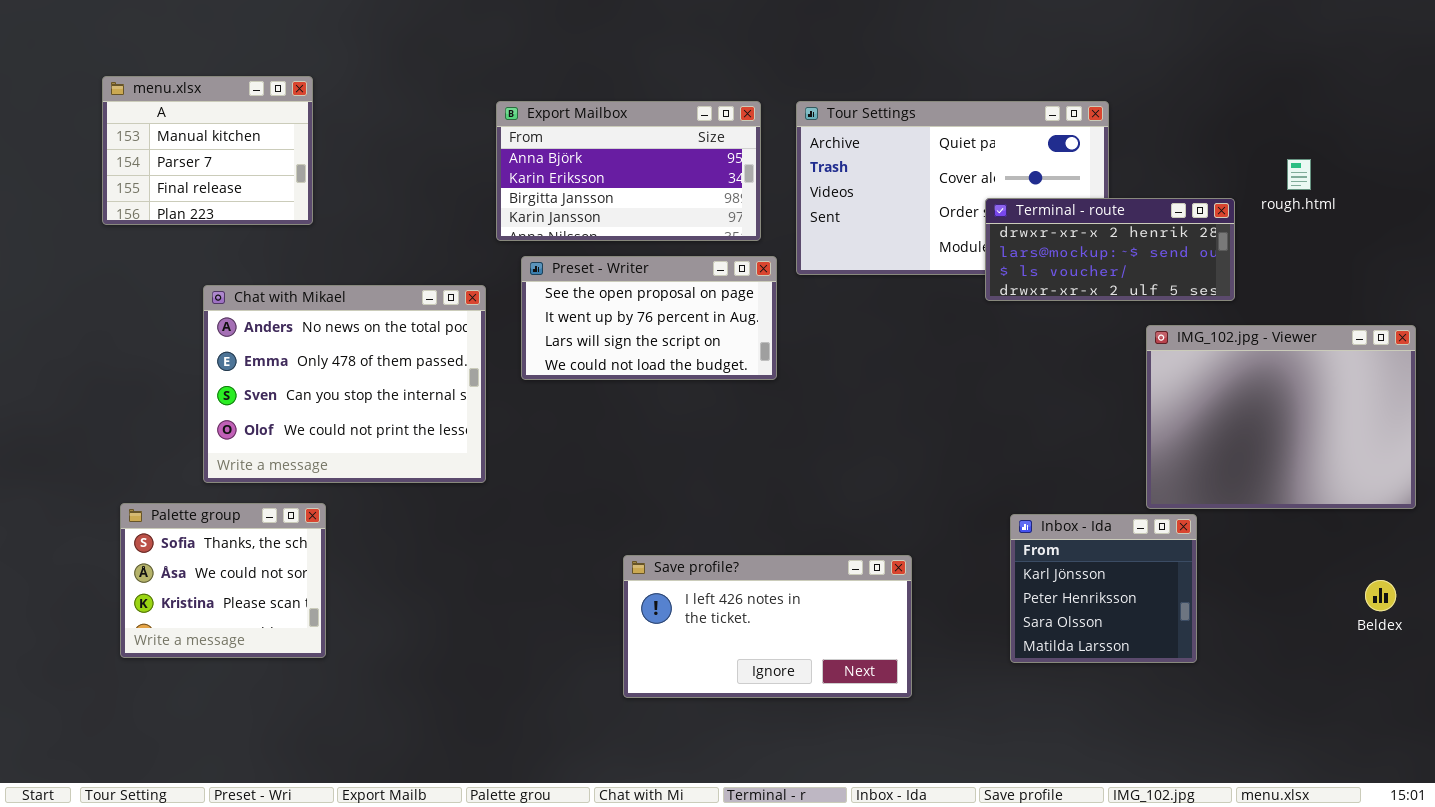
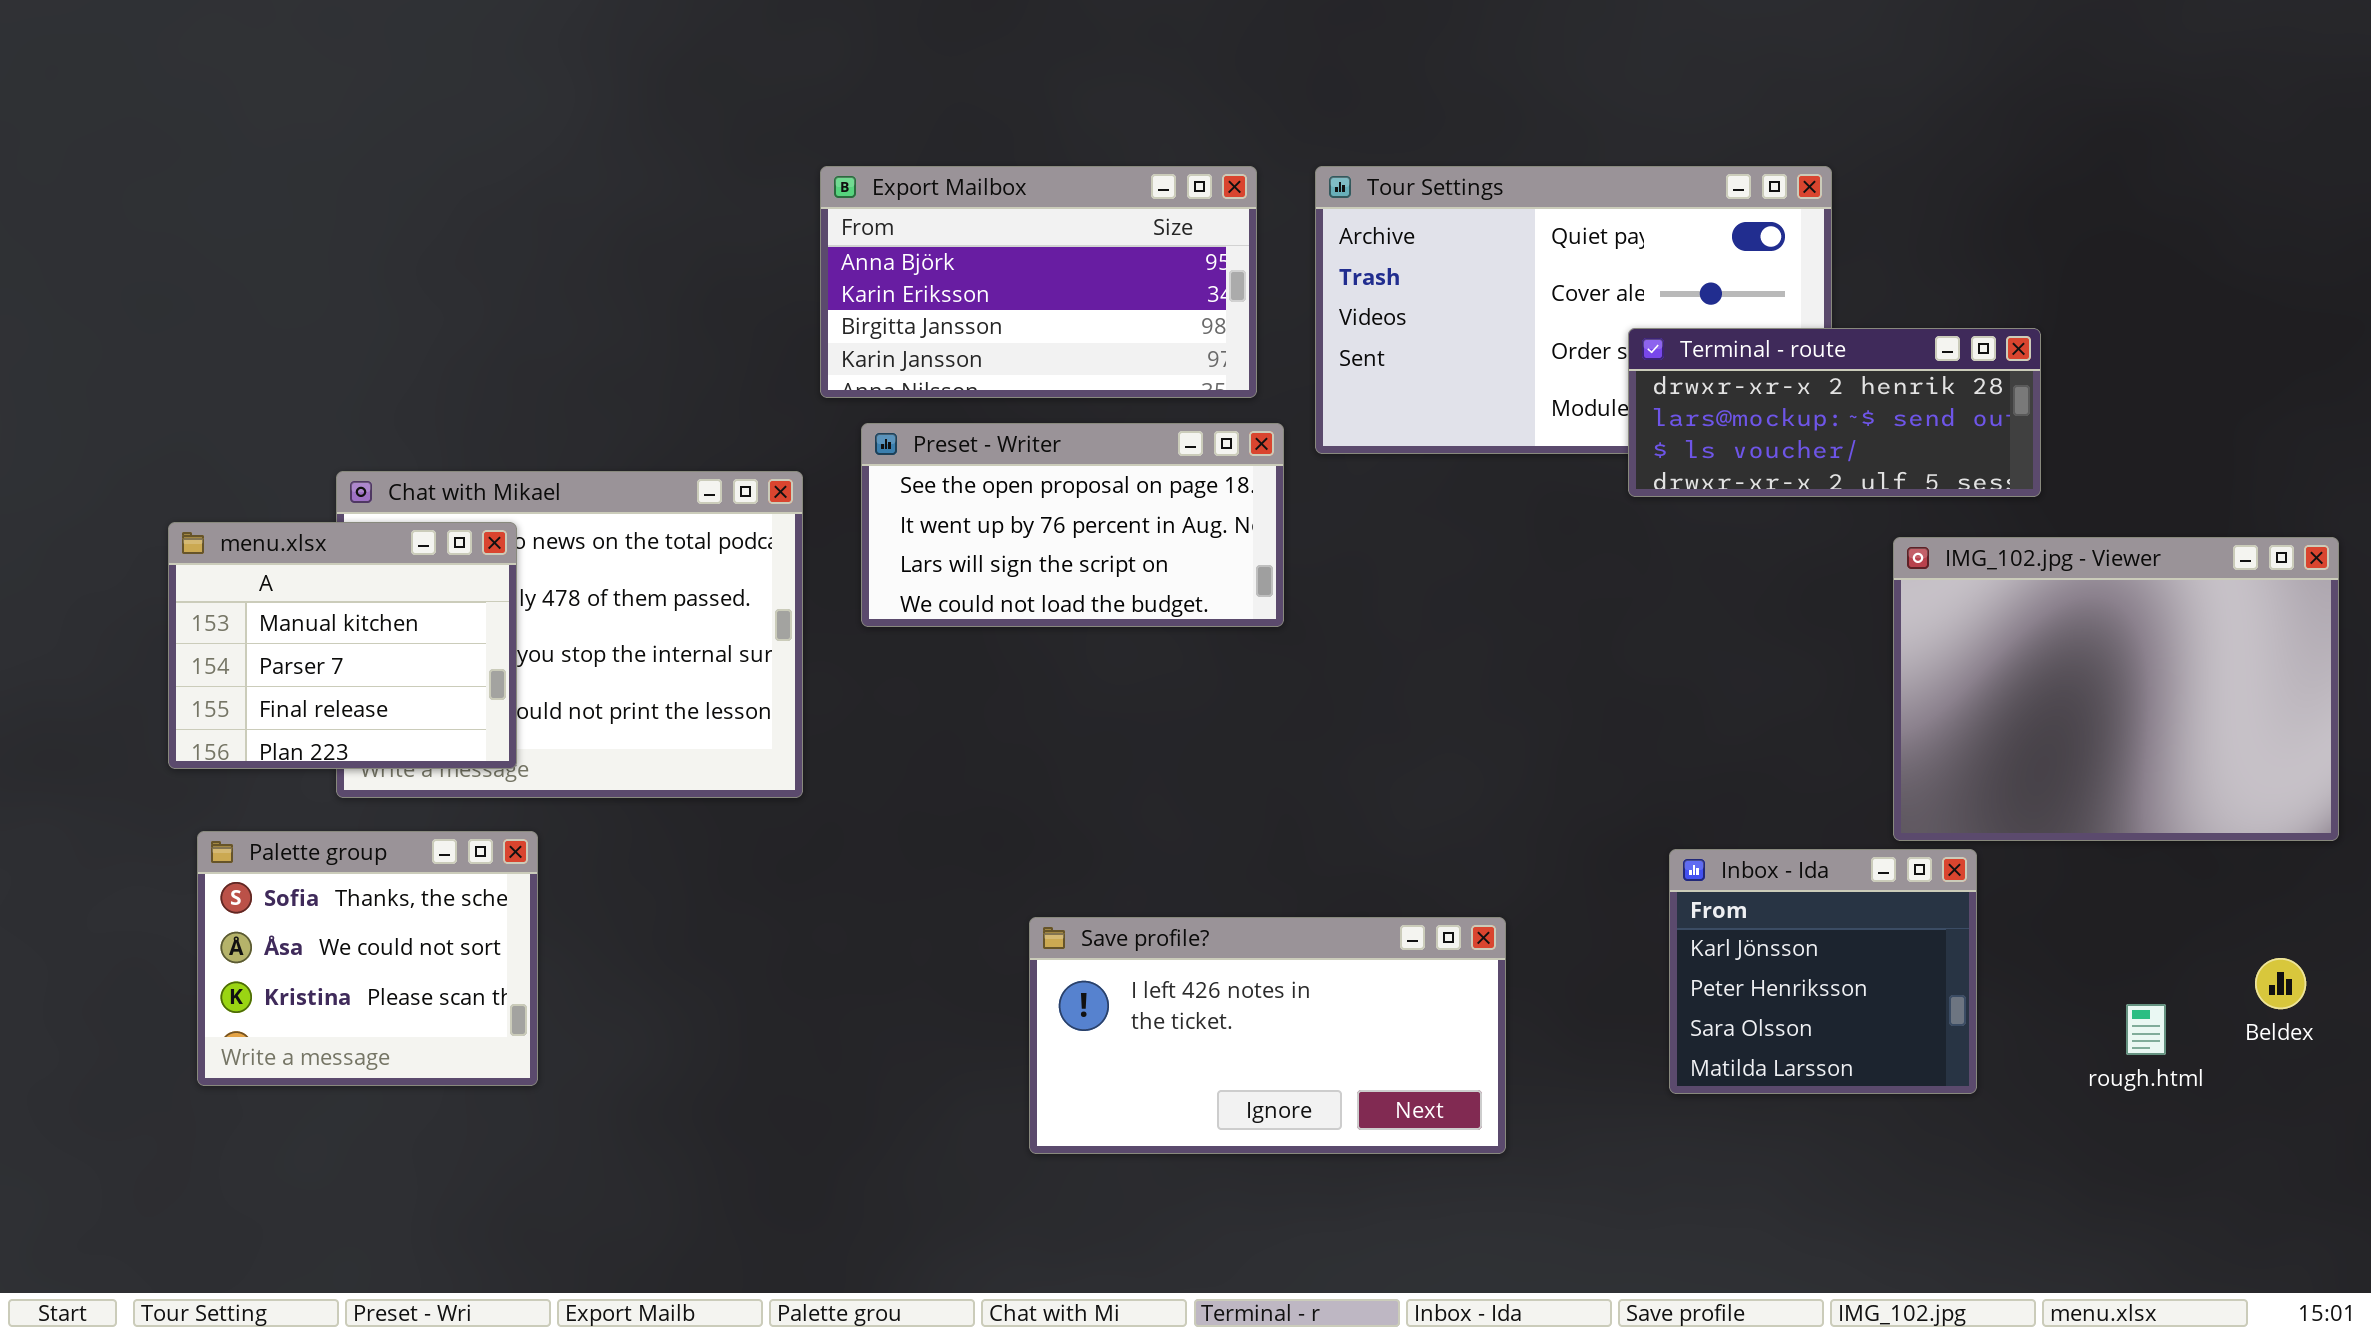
menu.xlsx: [102,76,313,225] -> [168,522,517,769], moved
rough.html: [1287,159,1311,190] -> [2126,1004,2166,1055], moved

